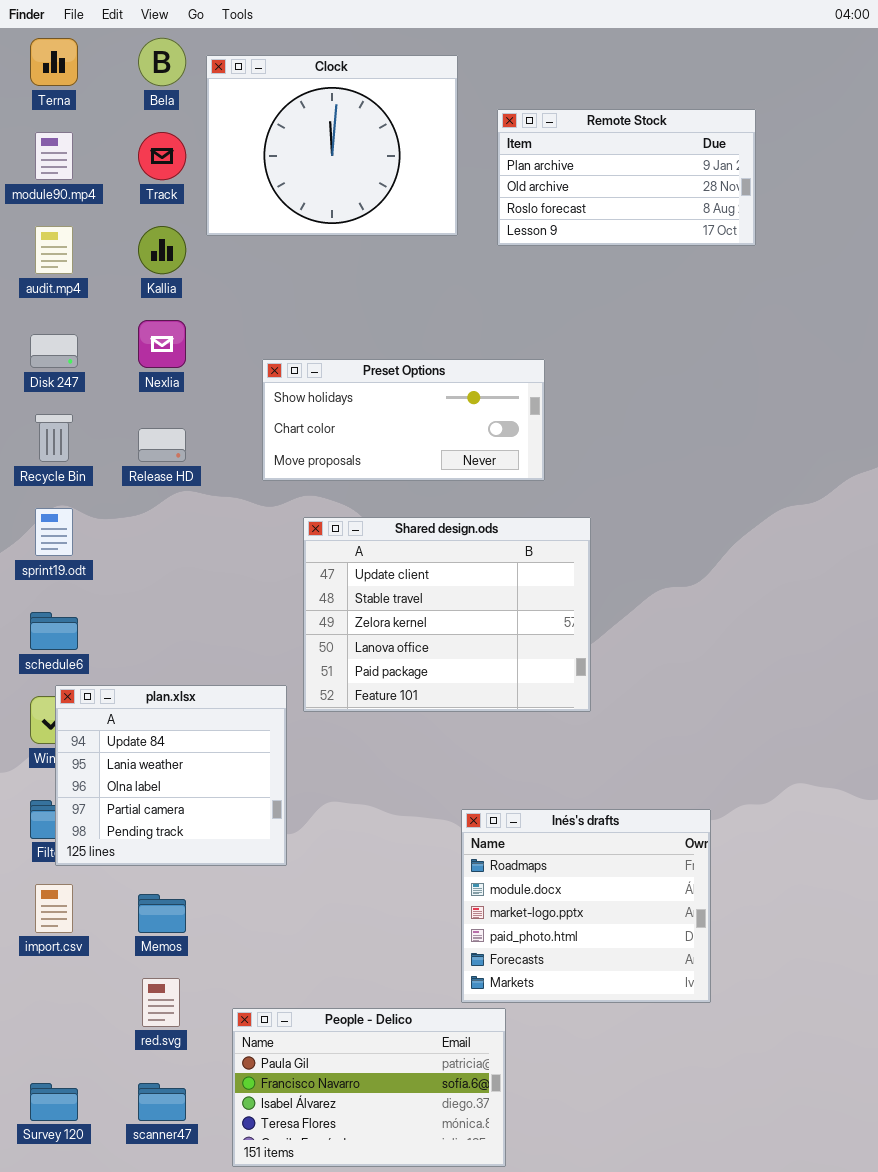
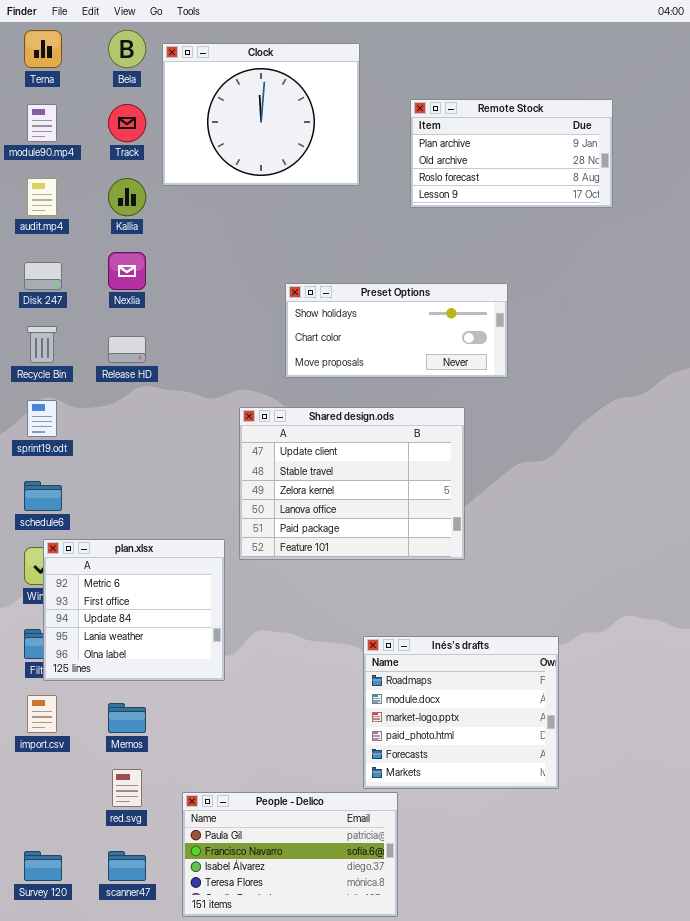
Remote Stock: [497,109,756,246] -> [410,99,613,208], moved
Preset Options: [262,359,545,481] -> [285,283,508,378], moved
plan.xlsx: [55,685,287,866] -> [43,539,225,681], scrolled up 2 rows

